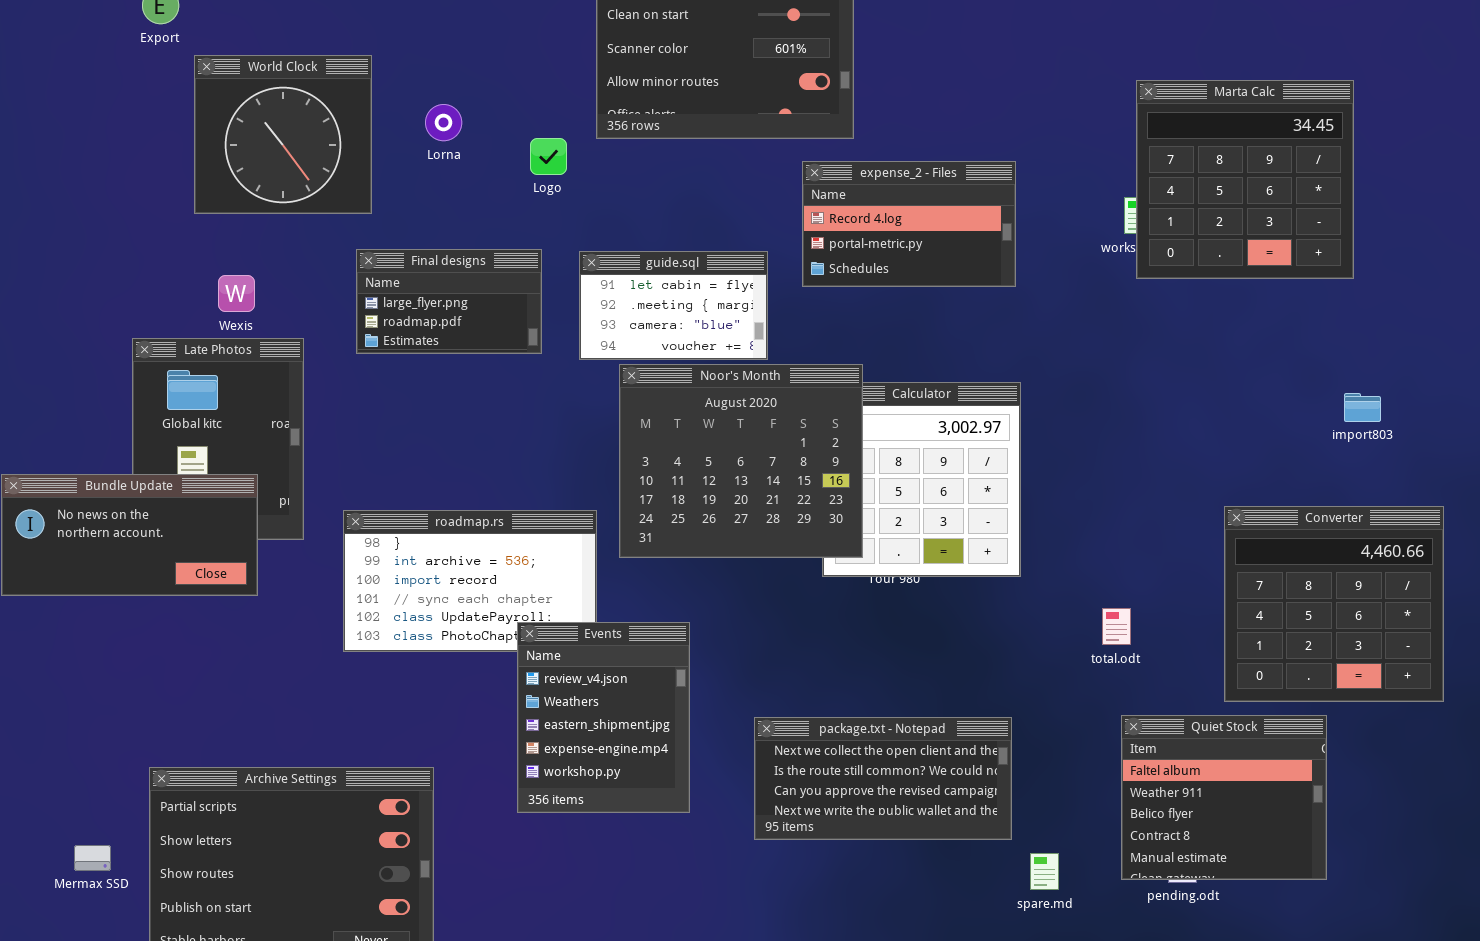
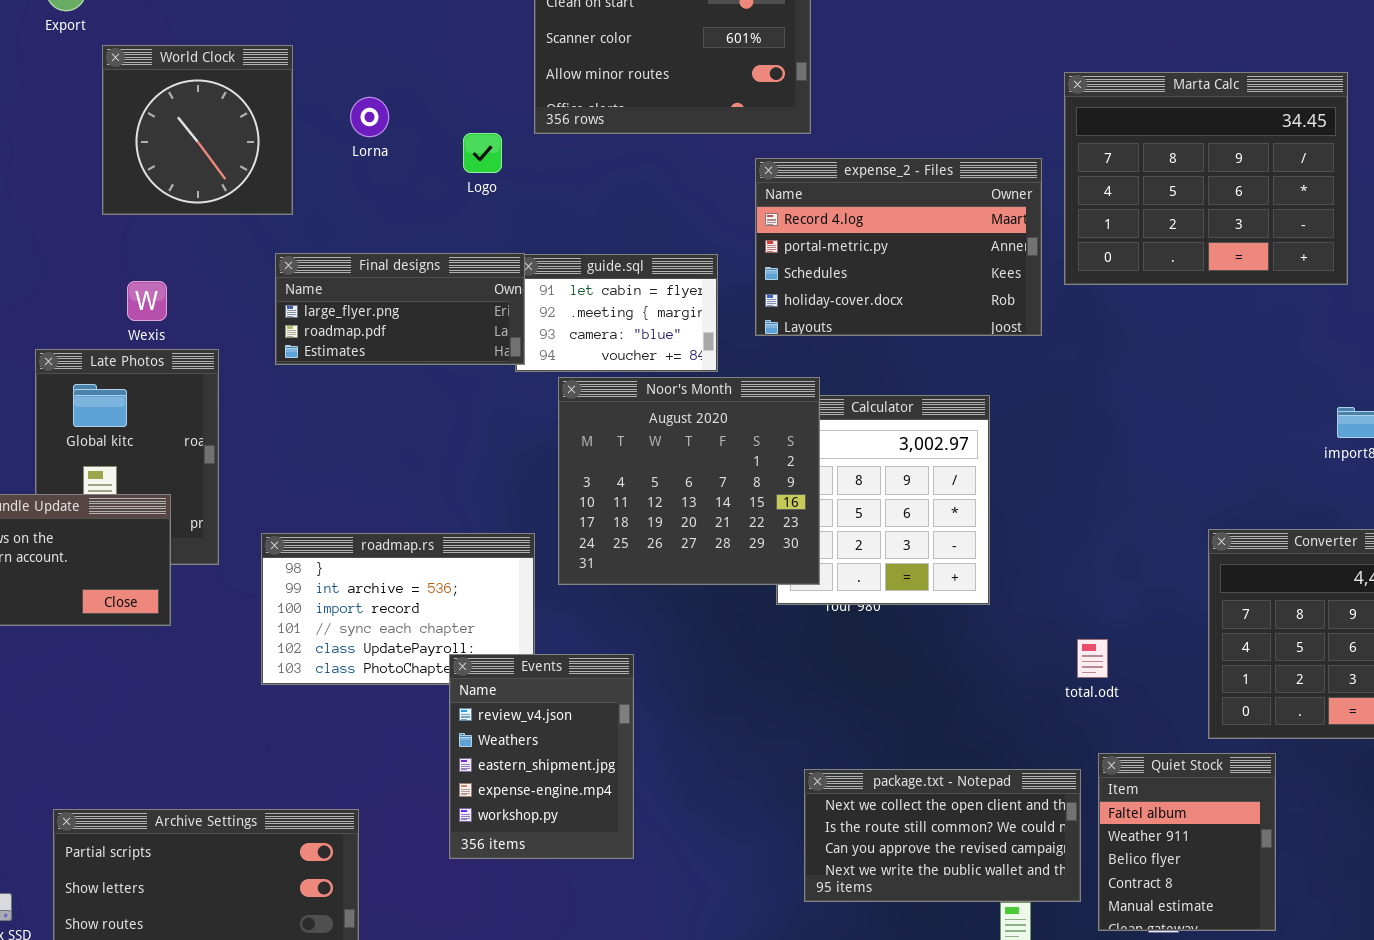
Marta Calc: [1136,80,1354,279] -> [1064,72,1348,285], resized
expense_2 - Files: [802,161,1016,287] -> [755,158,1042,336], resized
Final designs: [356,249,542,354] -> [275,253,525,365], resized
Quiet Stock: [1121,715,1327,880] -> [1098,753,1276,931], resized
package.txt - Notepad: [754,717,1012,840] -> [804,769,1081,902], moved

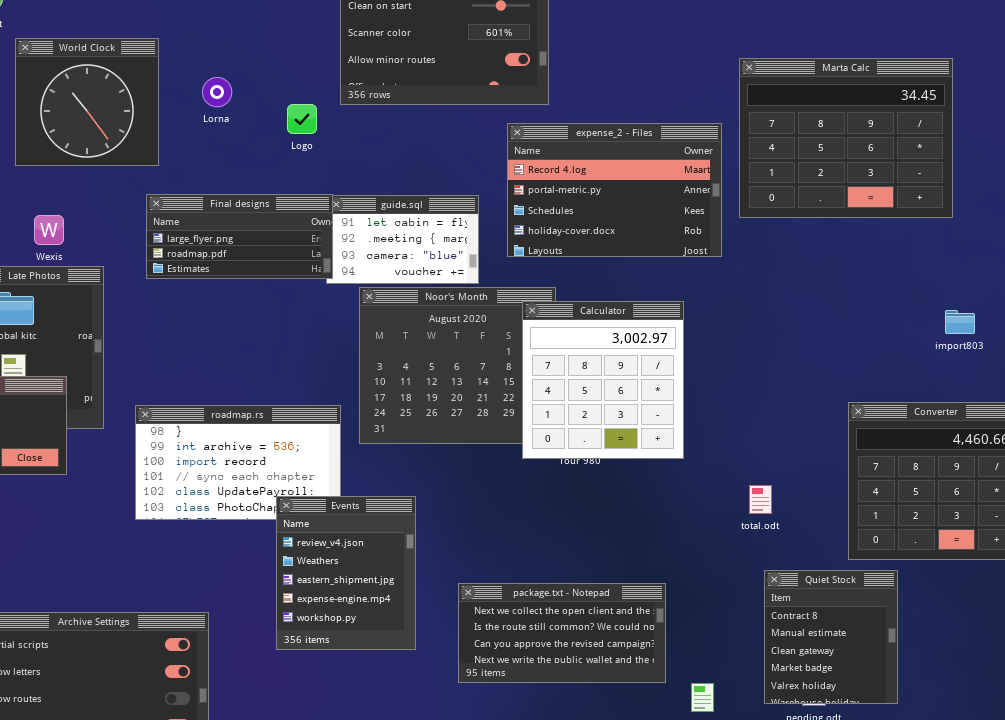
Calculator: [776,395,990,605] -> [522,301,684,459], raised
Quiet Stock: [1098,753,1276,931] -> [764,570,898,704], scrolled down 3 rows
package.txt - Notepad: [804,769,1081,902] -> [458,583,666,683], moved

